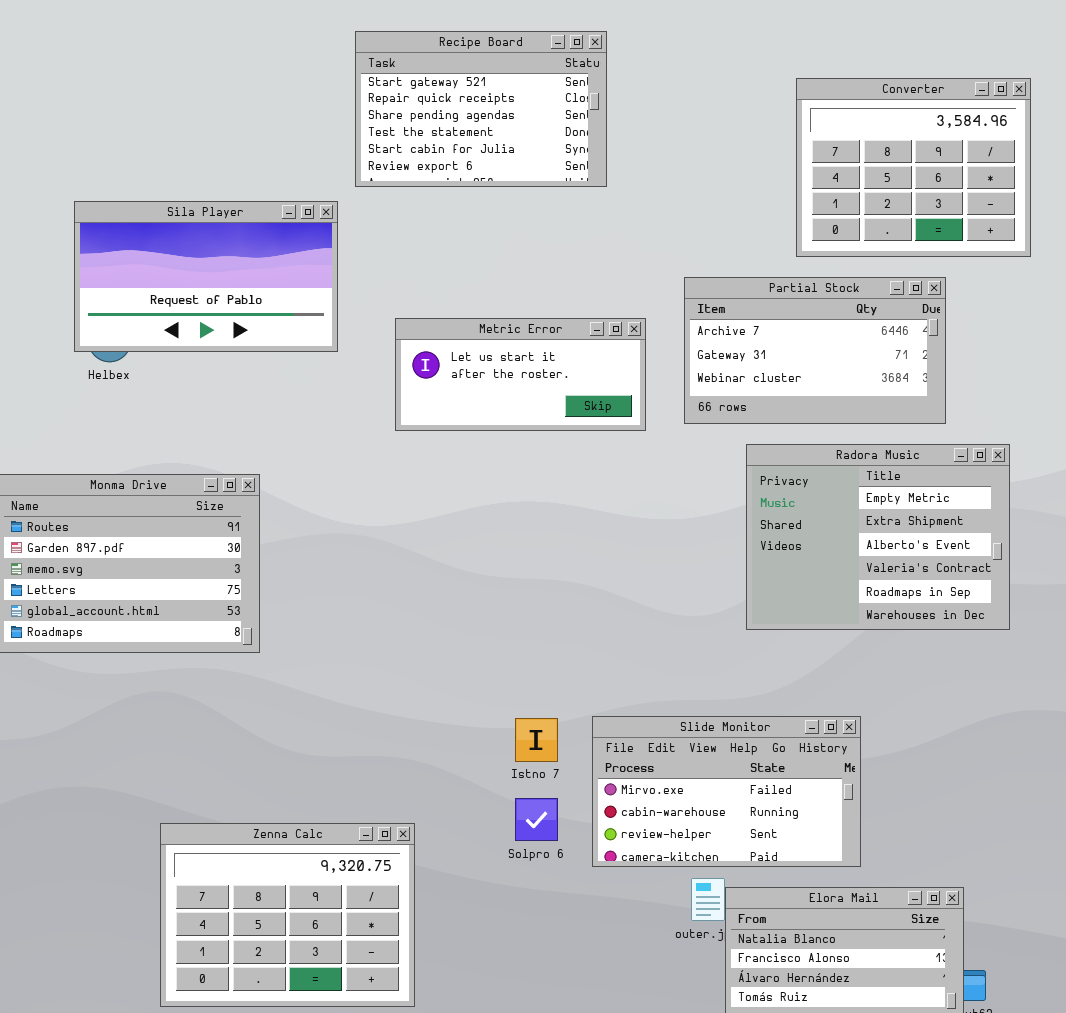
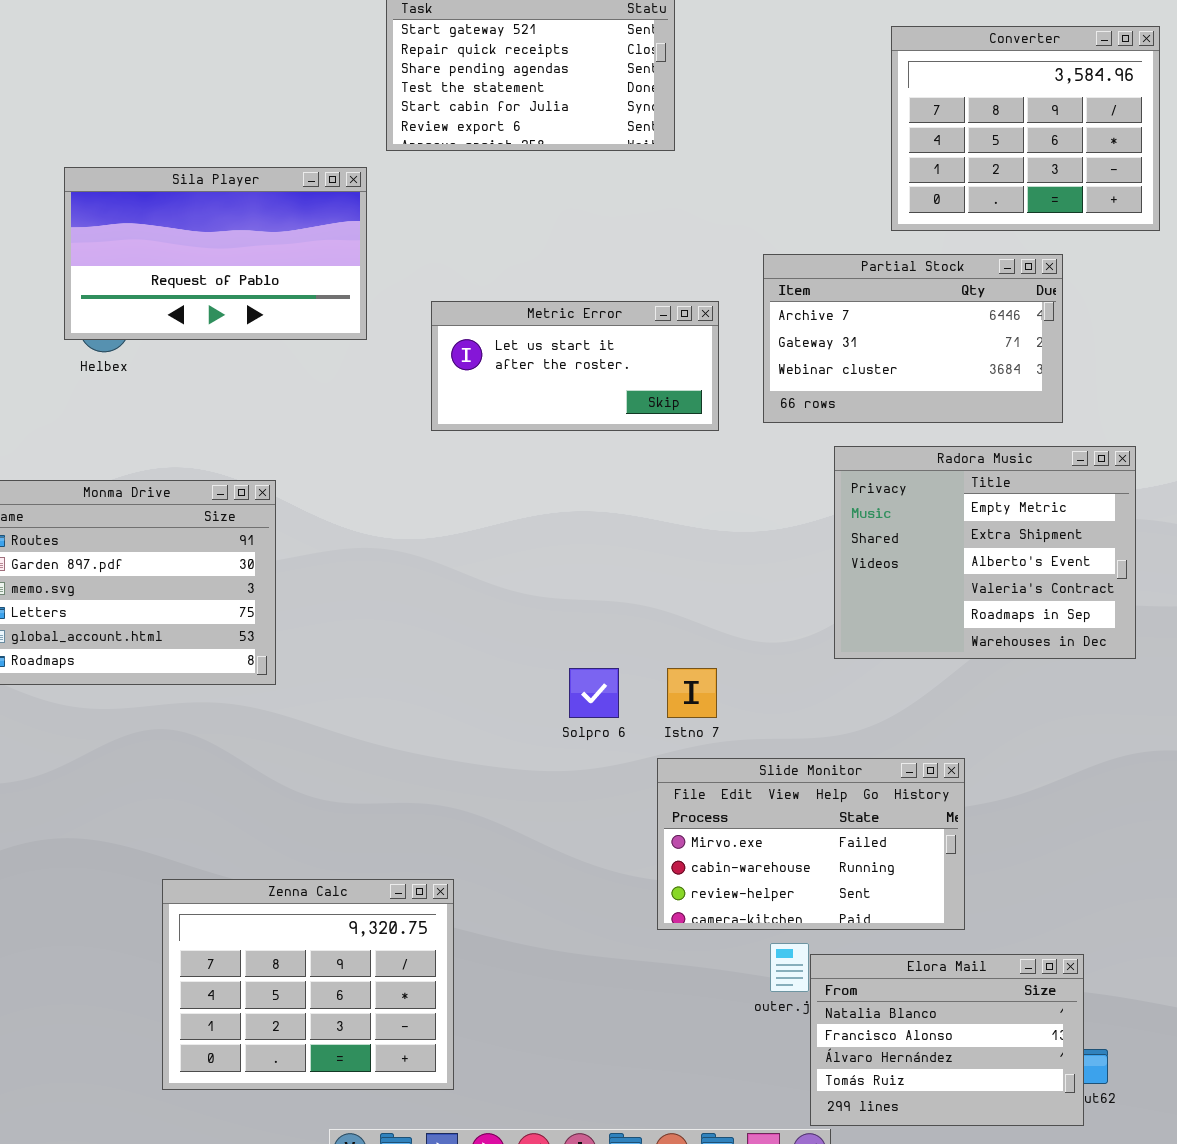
Istno 7: [515,718,558,762] -> [667,668,717,718], moved
Solpro 6: [515,798,558,841] -> [569,668,619,718], moved

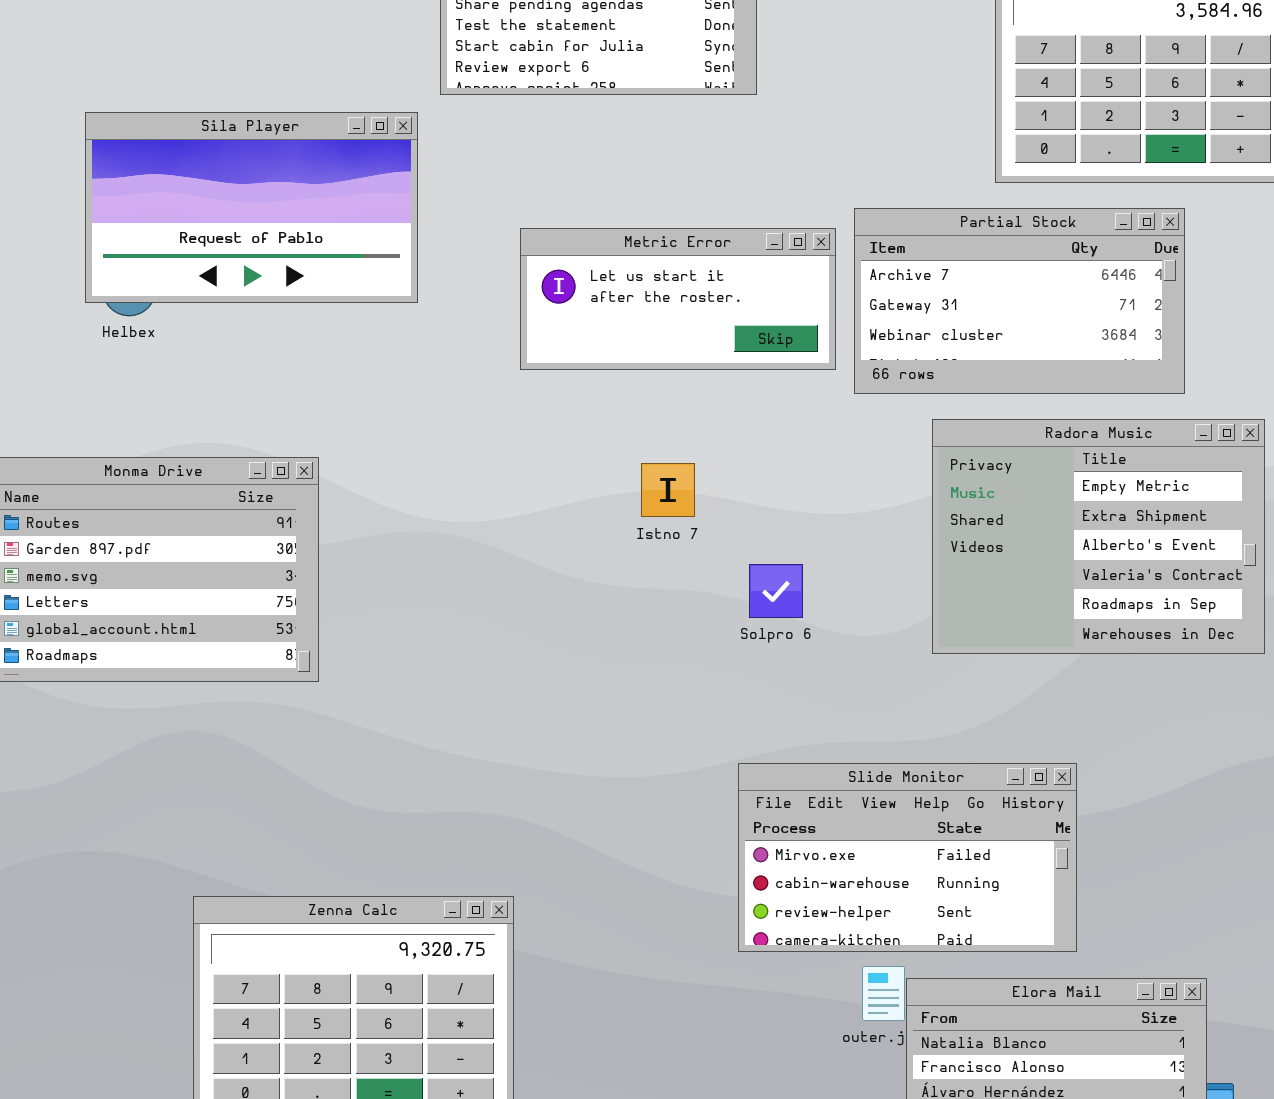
Metric Error: [431,301,719,431] -> [520,228,836,370], moved
Solpro 6: [569,668,619,718] -> [749,564,803,618], moved
Istno 7: [667,668,717,718] -> [641,463,695,517], moved

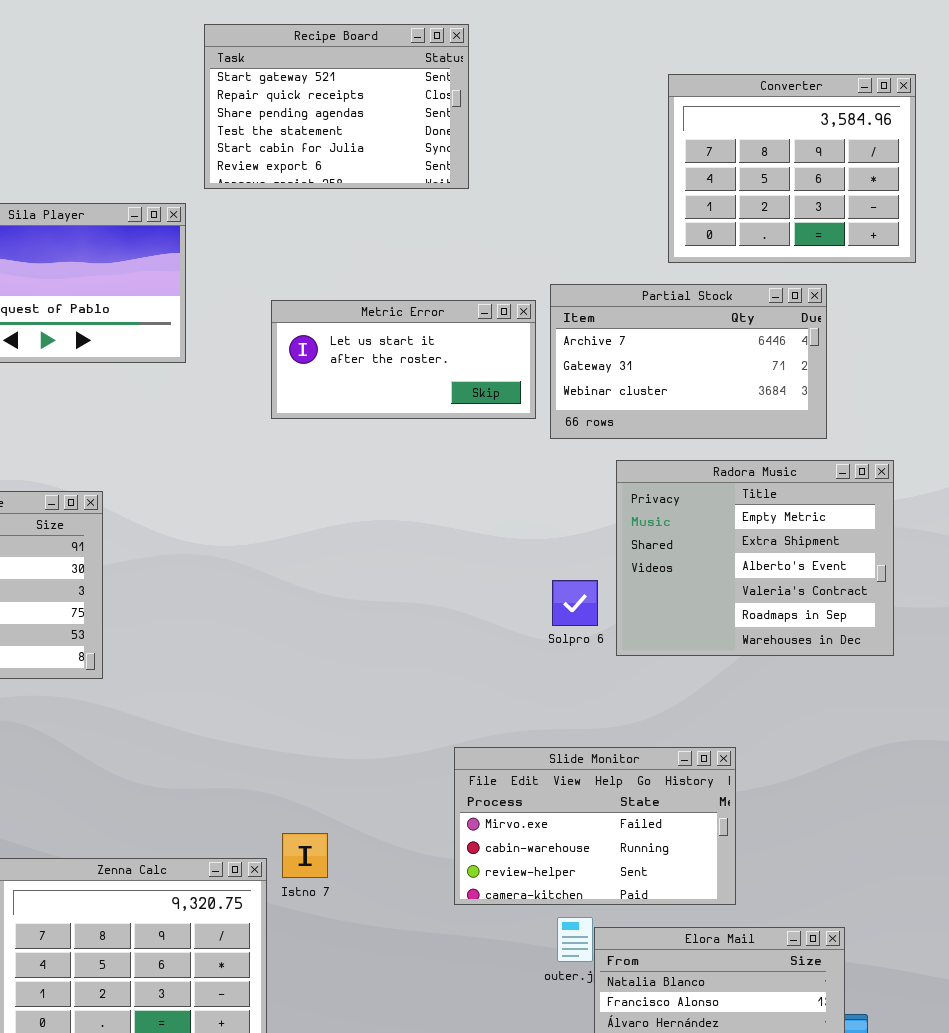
Istno 7: [641,463,695,517] -> [282,833,328,878], moved
Solpro 6: [749,564,803,618] -> [552,580,598,626], moved

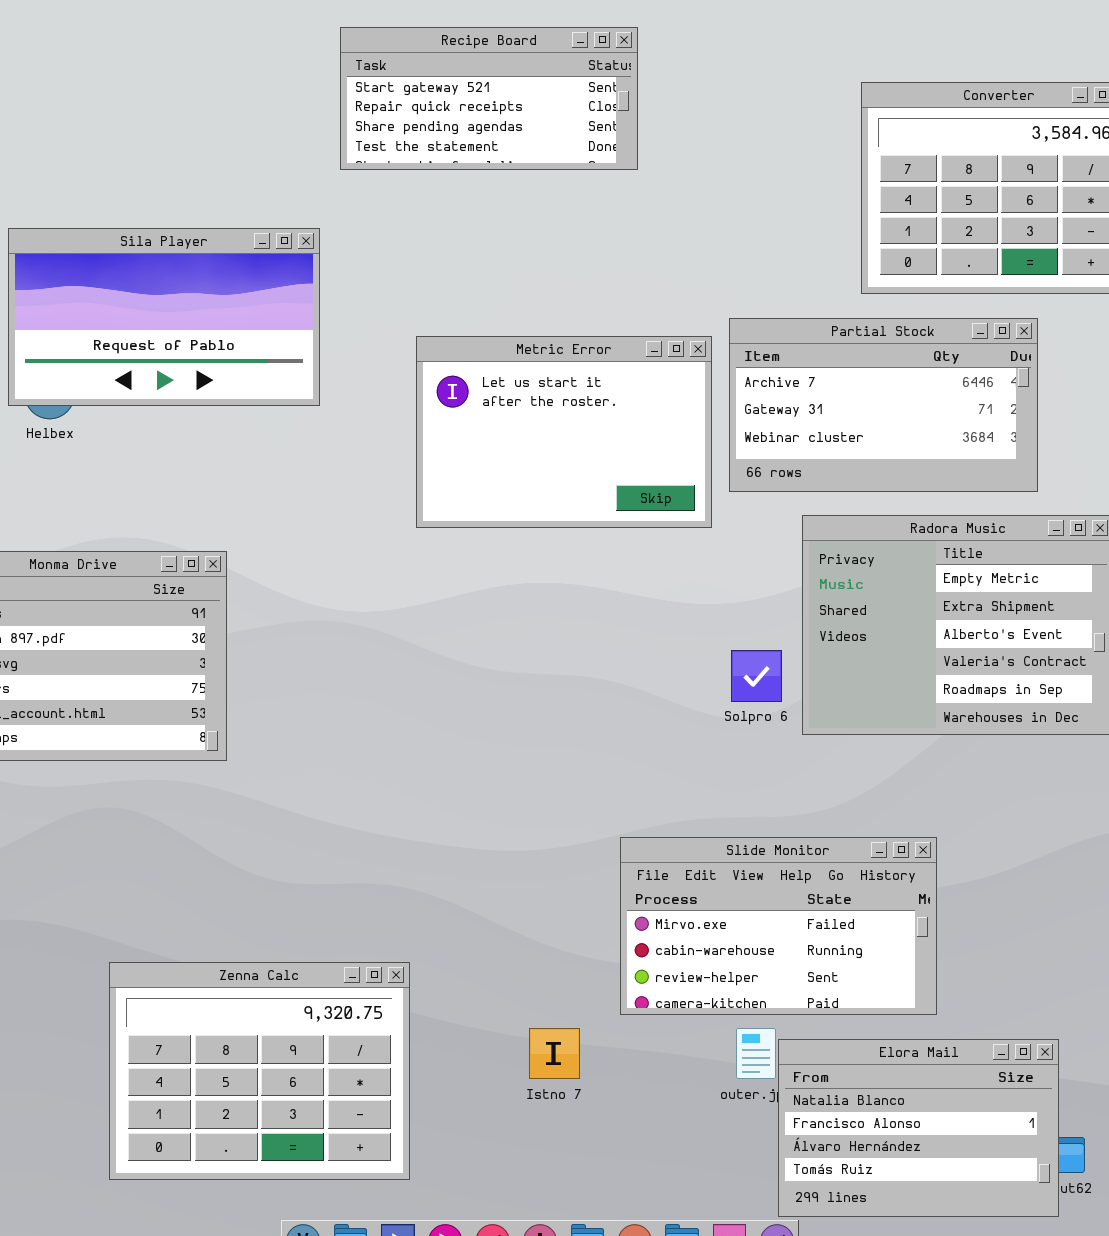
Recipe Board: [204,24,469,189] -> [340,27,638,170], resized
Metric Error: [271,300,536,419] -> [416,336,712,528], resized
Istno 7: [282,833,328,878] -> [529,1028,580,1079], moved

